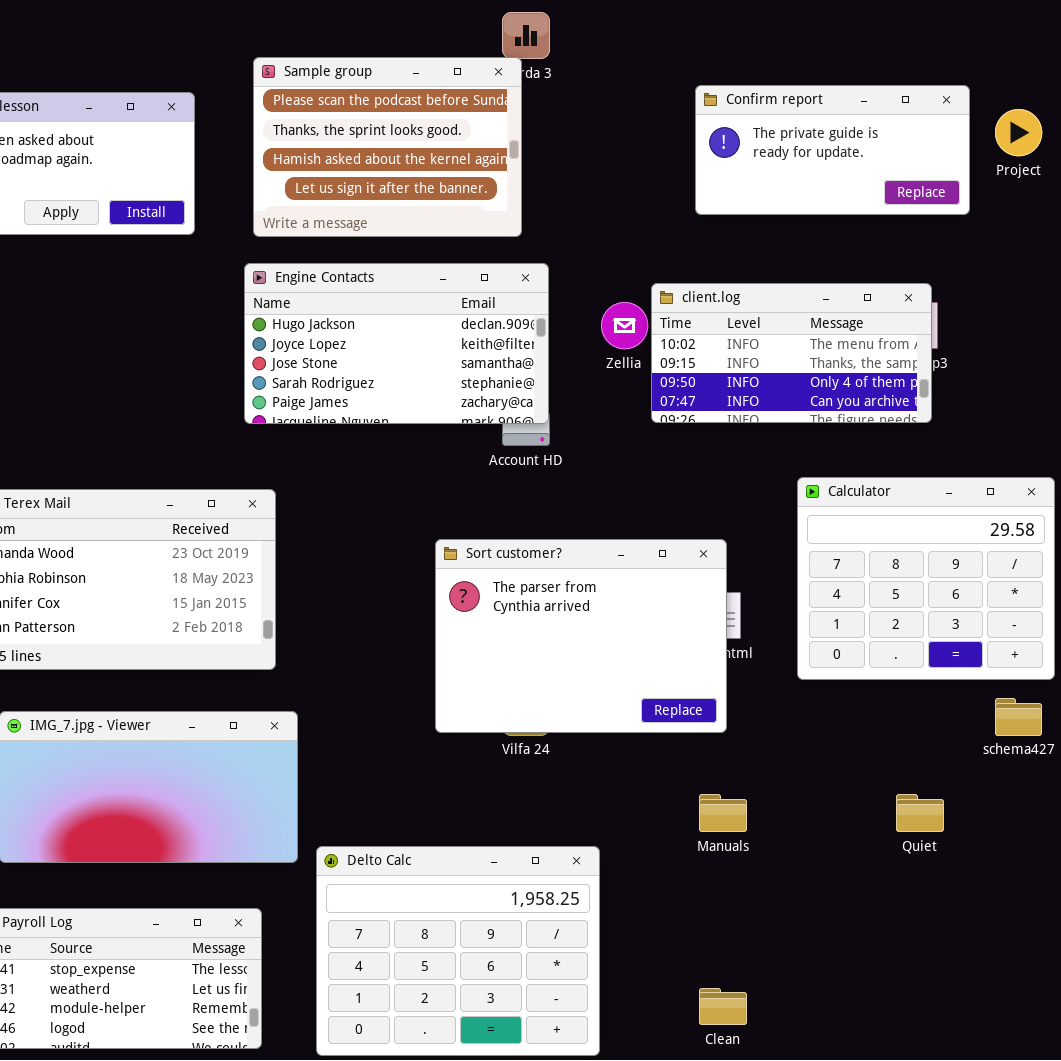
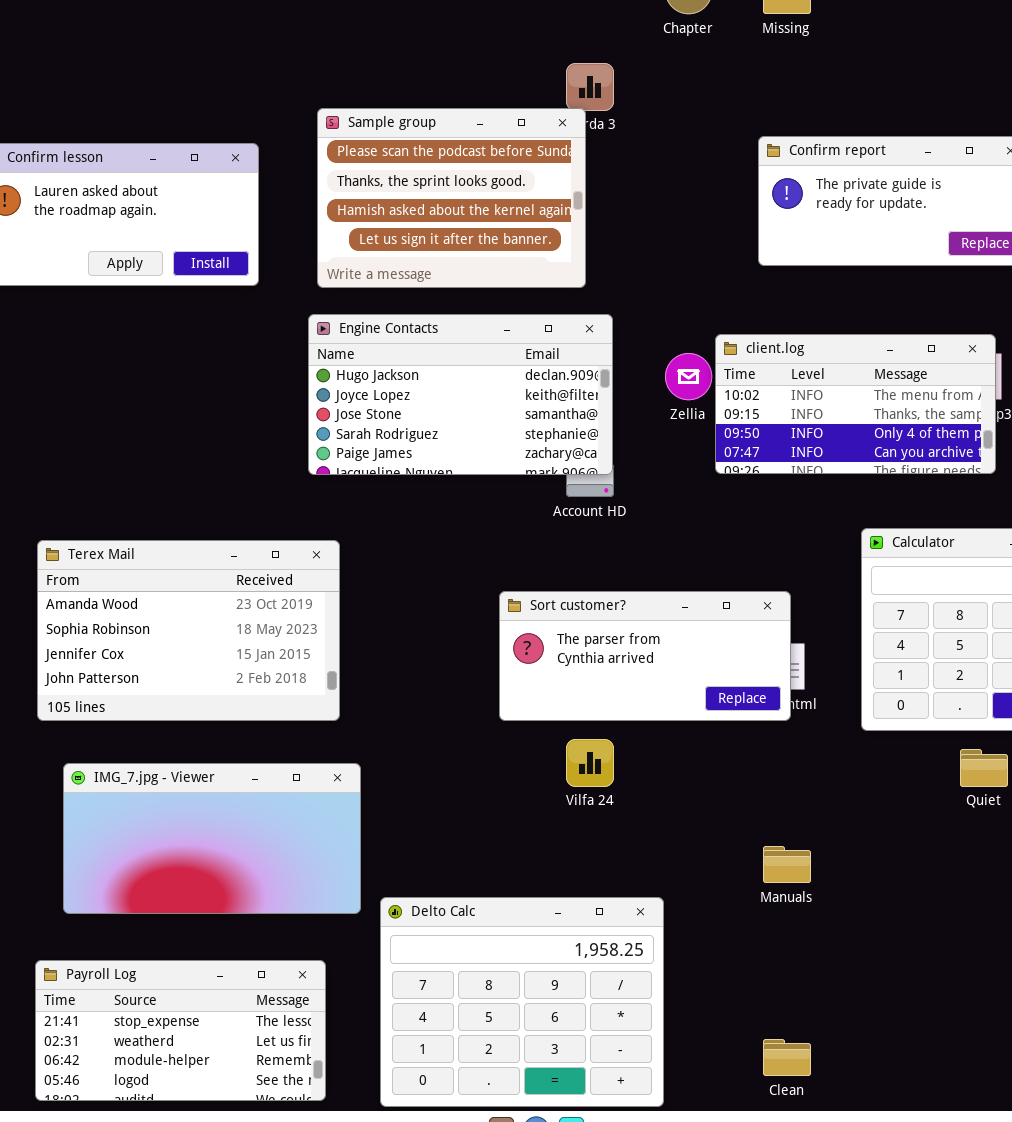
Sort customer?: [435,539,727,733] -> [499,591,791,721], resized
Quiet: [896,794,944,832] -> [960,749,1008,787], moved

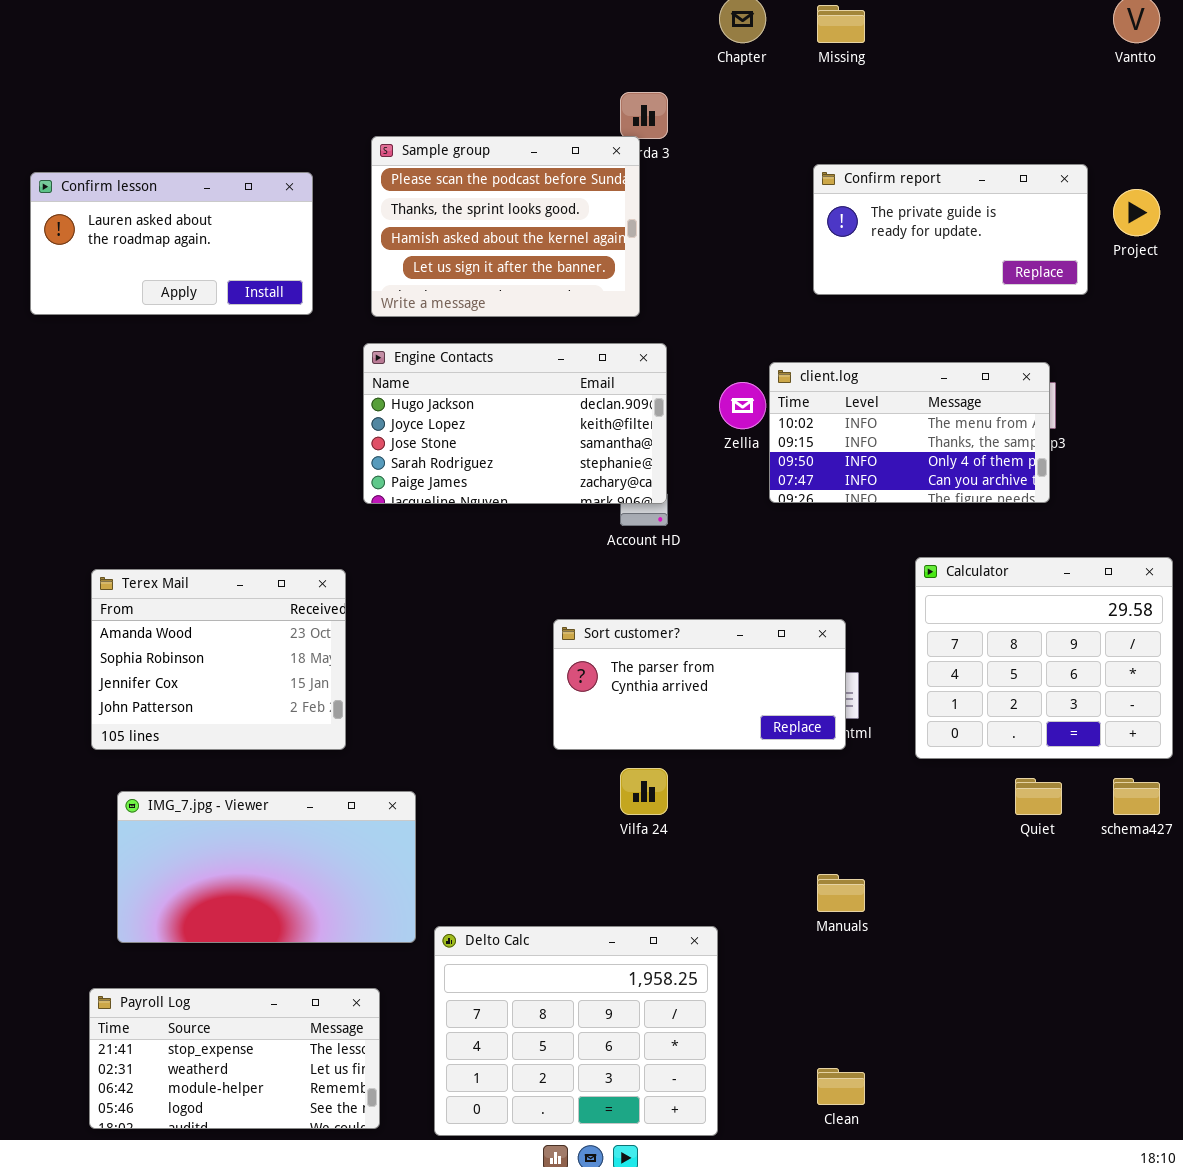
Terex Mail: [37,540,340,721] -> [91,569,346,750], resized

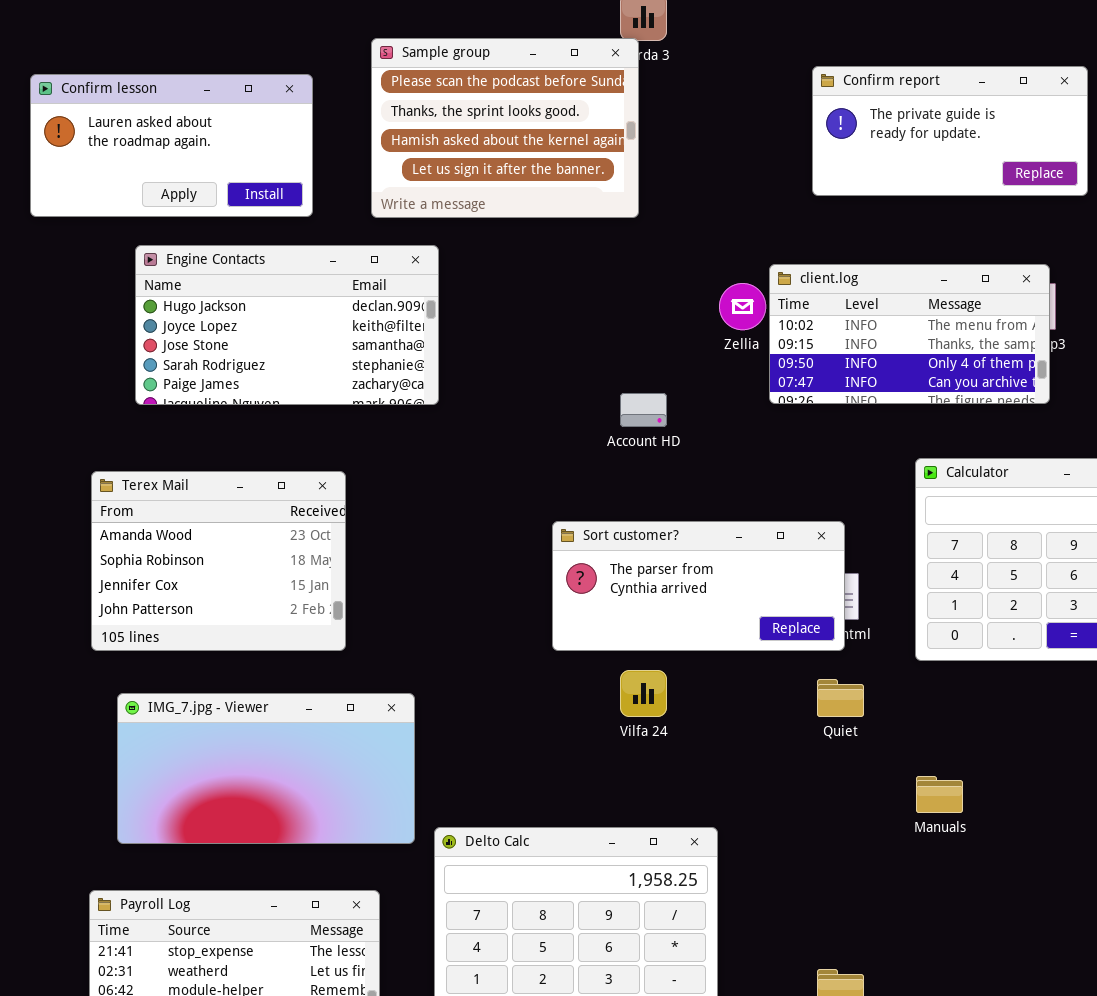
Engine Contacts: [363,343,667,504] -> [135,245,439,405], moved
Quiet: [1015,778,1062,815] -> [817,679,864,717], moved
Manuals: [817,874,865,912] -> [916,776,963,813], moved

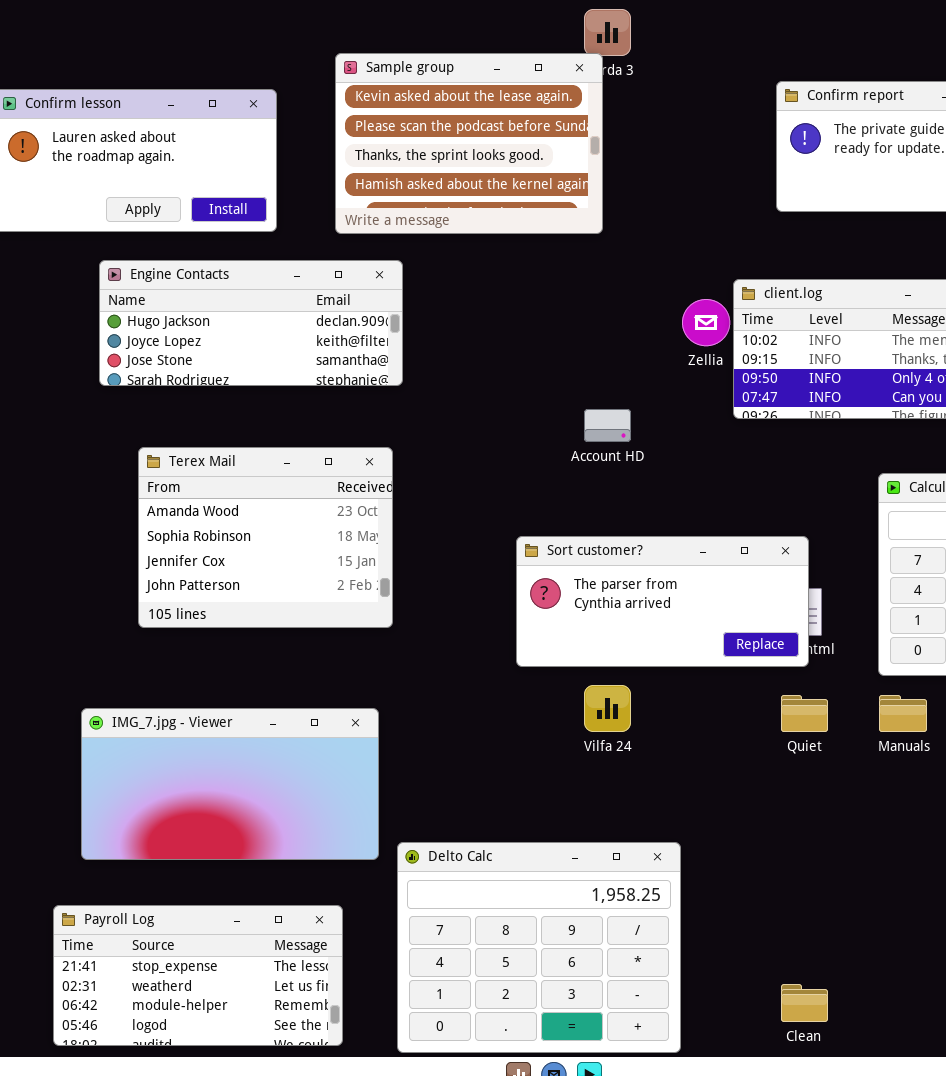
Sample group: [371,38,639,218] -> [335,53,603,234], scrolled up 1 row
Engine Contacts: [135,245,439,405] -> [99,260,403,386], resized
Terex Mail: [91,471,346,651] -> [138,447,393,628], moved
Manuals: [916,776,963,813] -> [879,695,927,732], moved

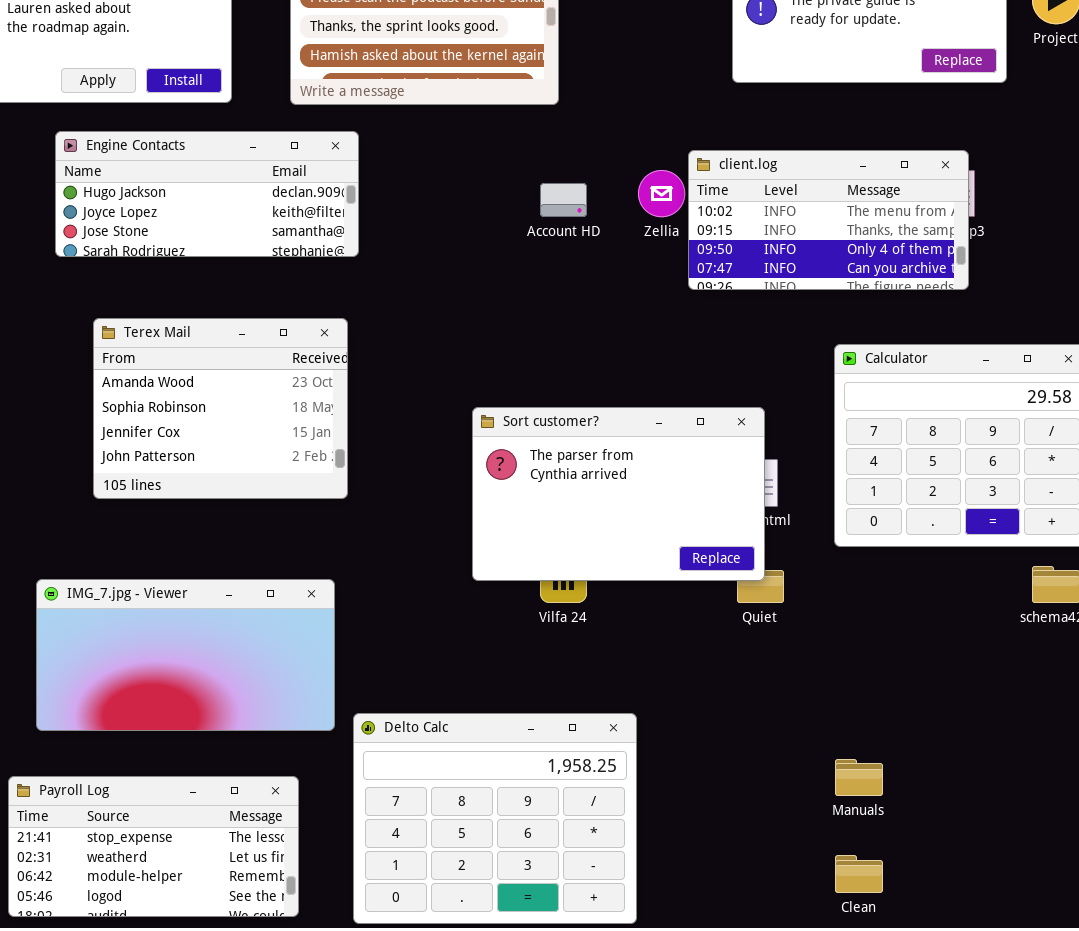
Account HD: [584,409,631,442] -> [540,183,587,217], moved
Sort customer?: [516,536,809,667] -> [472,407,765,581], resized
Manuals: [879,695,927,732] -> [835,759,883,796], moved
Clean: [781,984,828,1022] -> [835,855,883,893], moved

